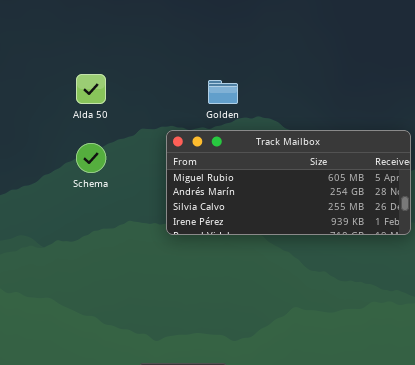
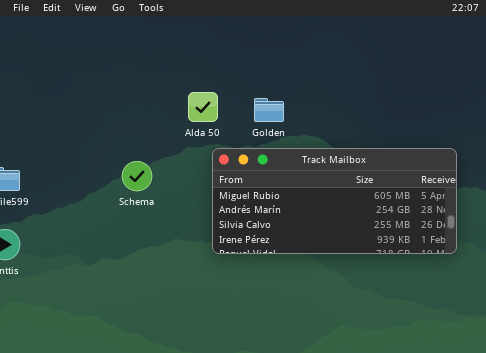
Alda 50: [76,74,106,104] -> [188,92,218,122], moved

